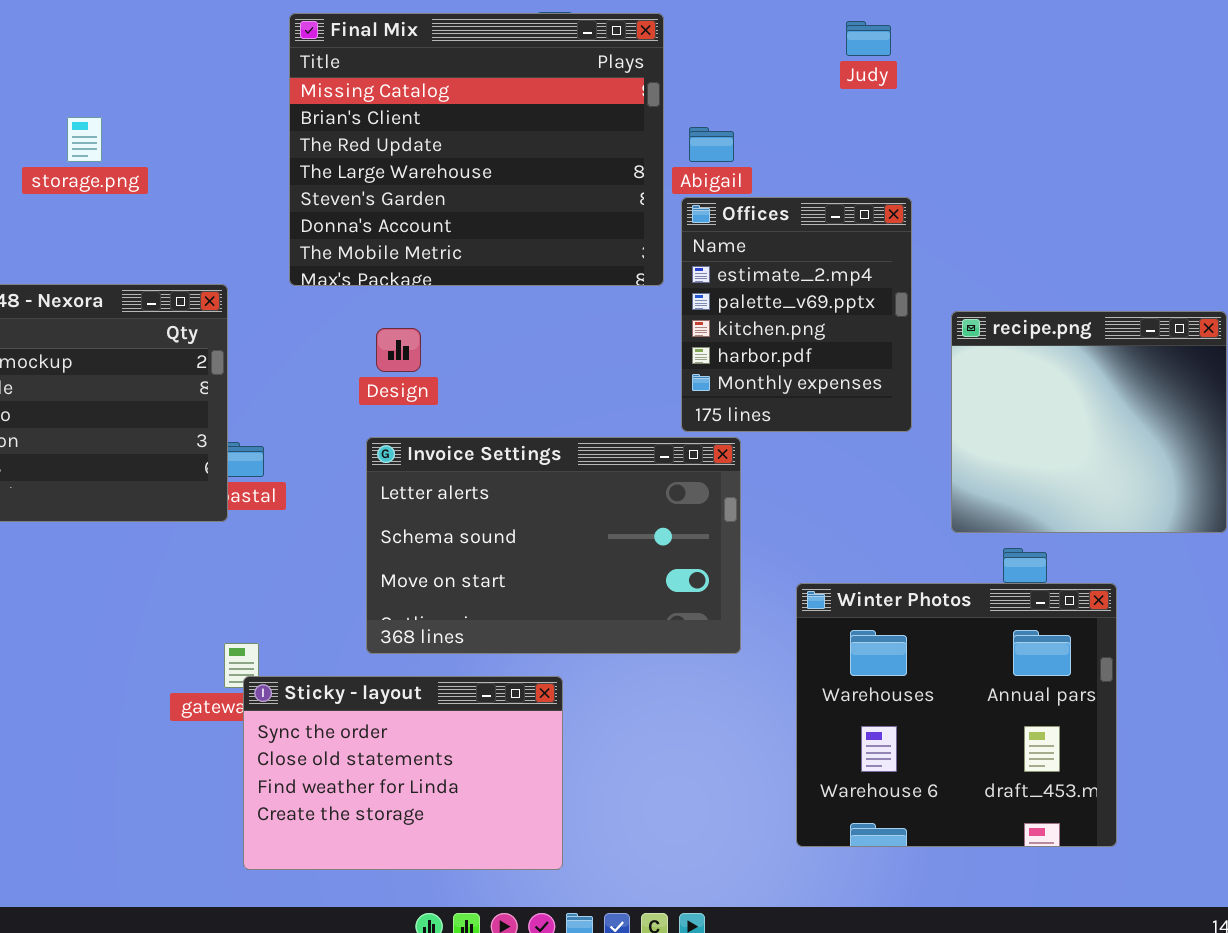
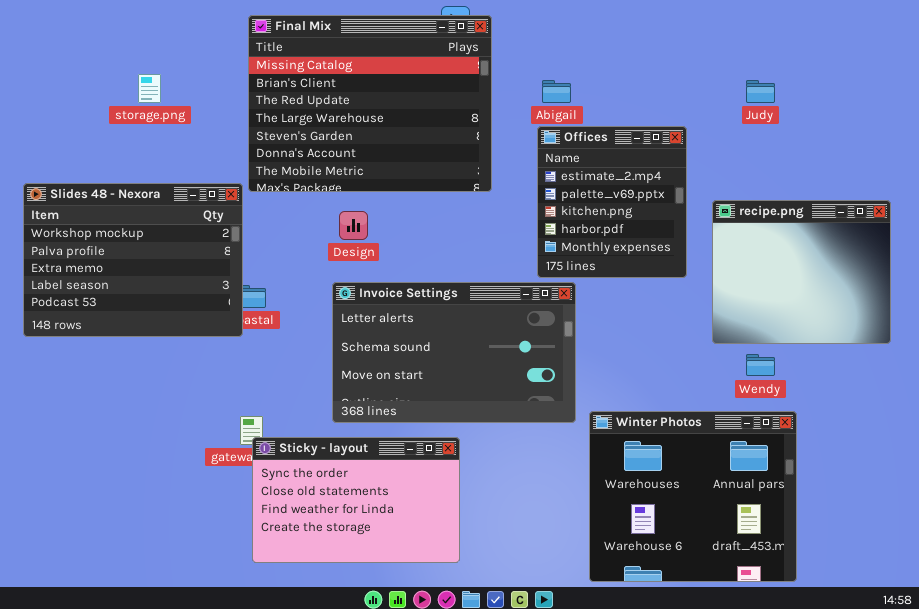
Final Mix: [289,13,664,286] -> [248,15,492,192], moved
Judy: [846,21,891,56] -> [746,80,775,103], moved
Winter Photos: [796,583,1117,847] -> [589,411,797,582], moved

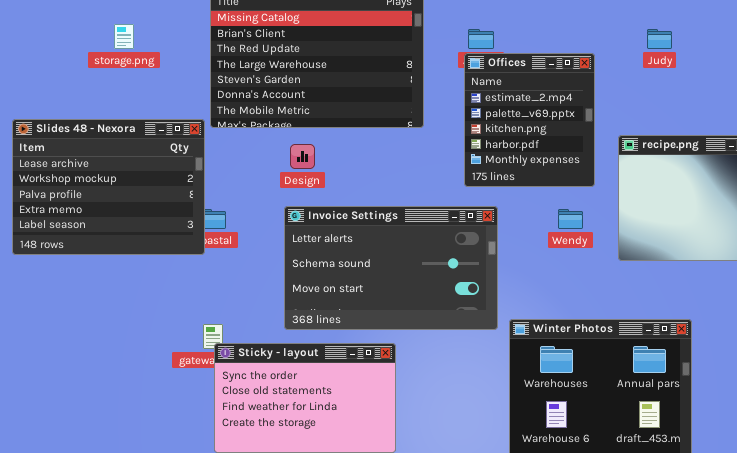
Offices: [537,126,687,278] -> [464,53,595,187], moved
Slides 48 - Nexora: [23,183,243,337] -> [12,119,205,255], scrolled up 1 row
Wendy: [746,354,775,376] -> [558,209,583,229], moved

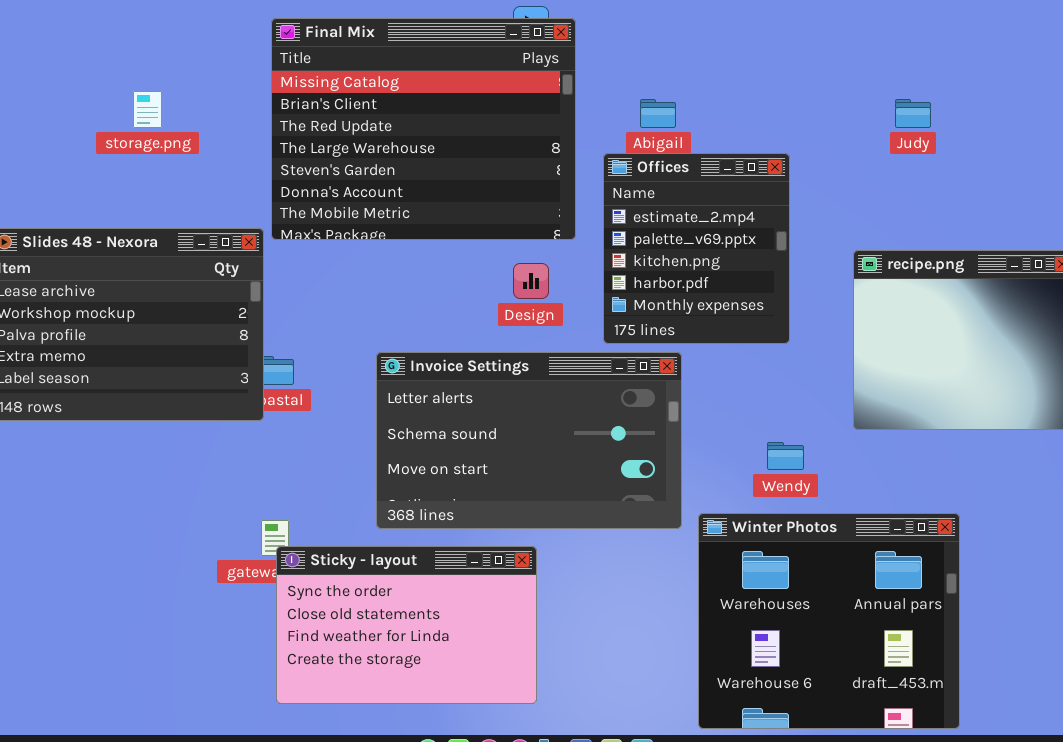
Offices: [464,53,595,187] -> [603,153,790,344], moved
Design: [290,144,315,169] -> [513,263,549,299], moved
Wendy: [558,209,583,229] -> [767,442,804,470], moved

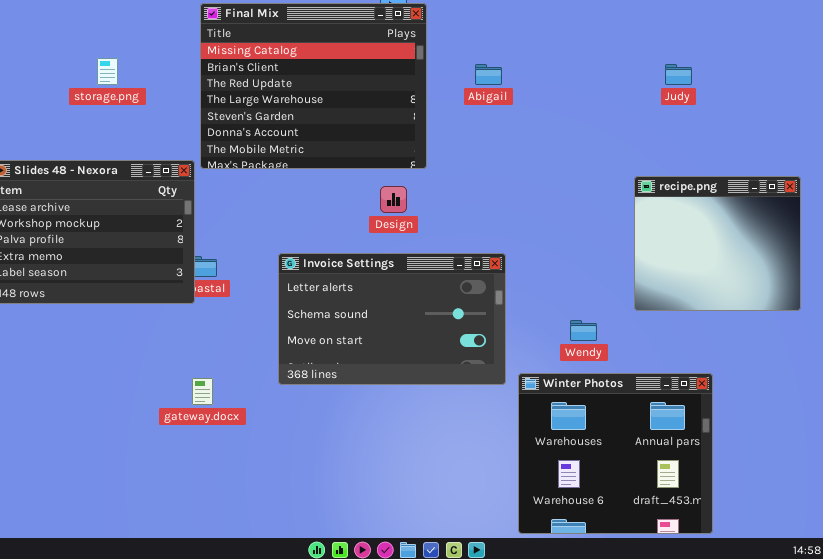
Offices: [603,153,790,344] -> none, closed
Sticky - layout: [276,546,537,704] -> none, closed

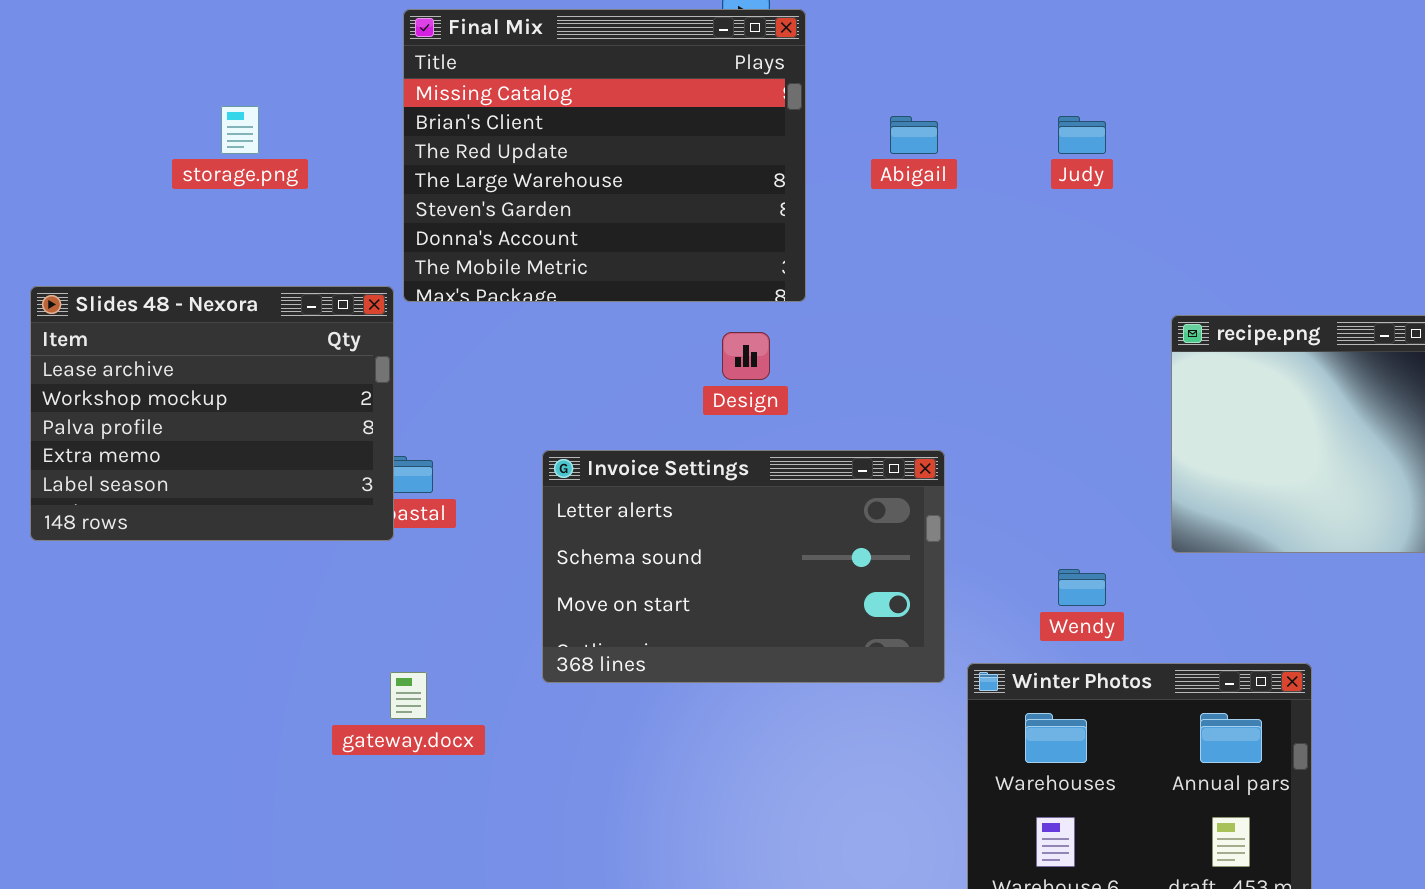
Judy: [665,64,692,85] -> [1058,116,1106,154], moved

